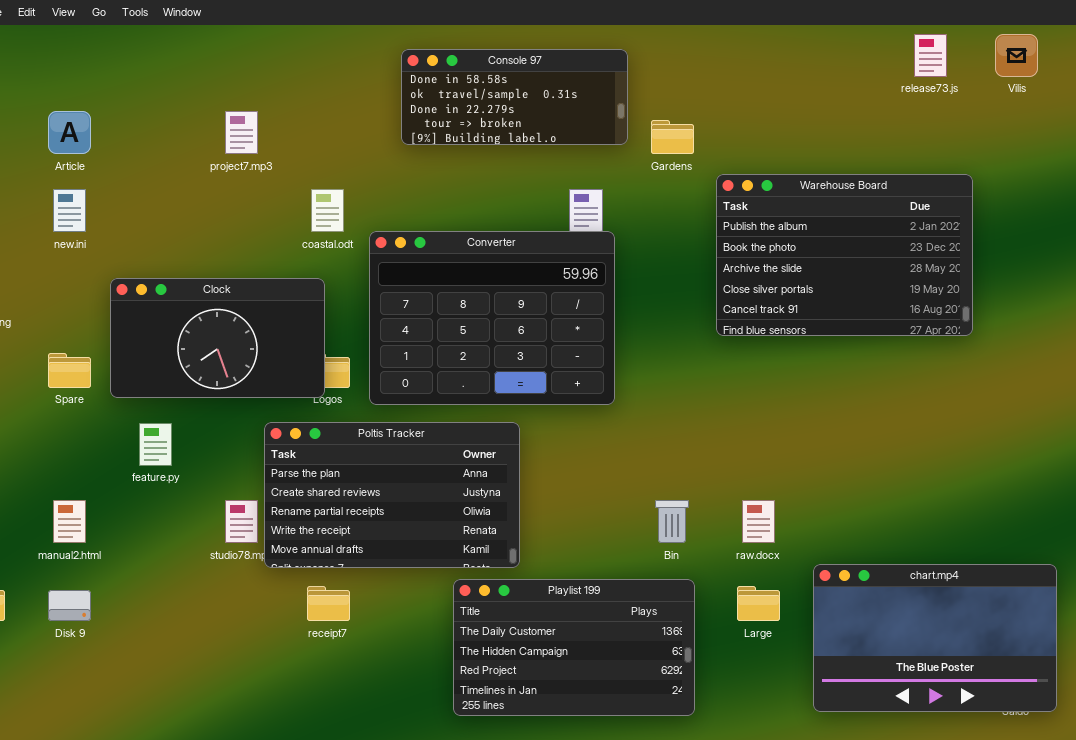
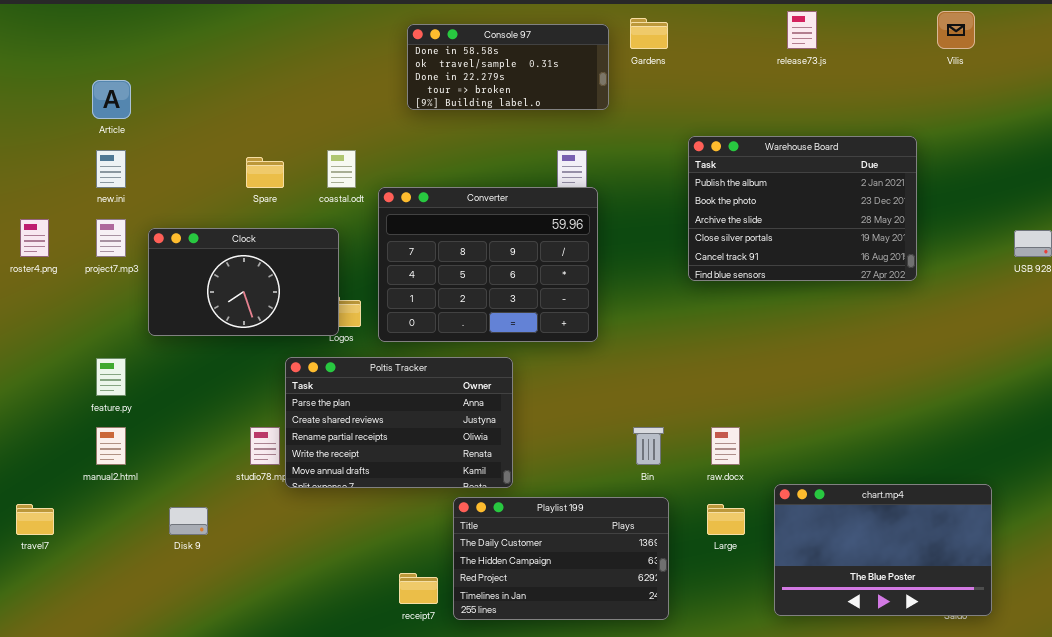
release73.js: [914,34,947,77] -> [787,11,817,49], moved
project7.mp3: [225,111,258,154] -> [96,219,126,257], moved
Gardens: [651,120,694,154] -> [630,18,668,49], moved
Spare: [48,353,91,388] -> [246,157,284,188], moved
feature.py: [139,423,172,466] -> [96,358,126,396], moved
receipt7: [307,586,350,621] -> [399,573,438,604], moved
Disk 9: [48,590,91,621] -> [169,507,208,535], moved

